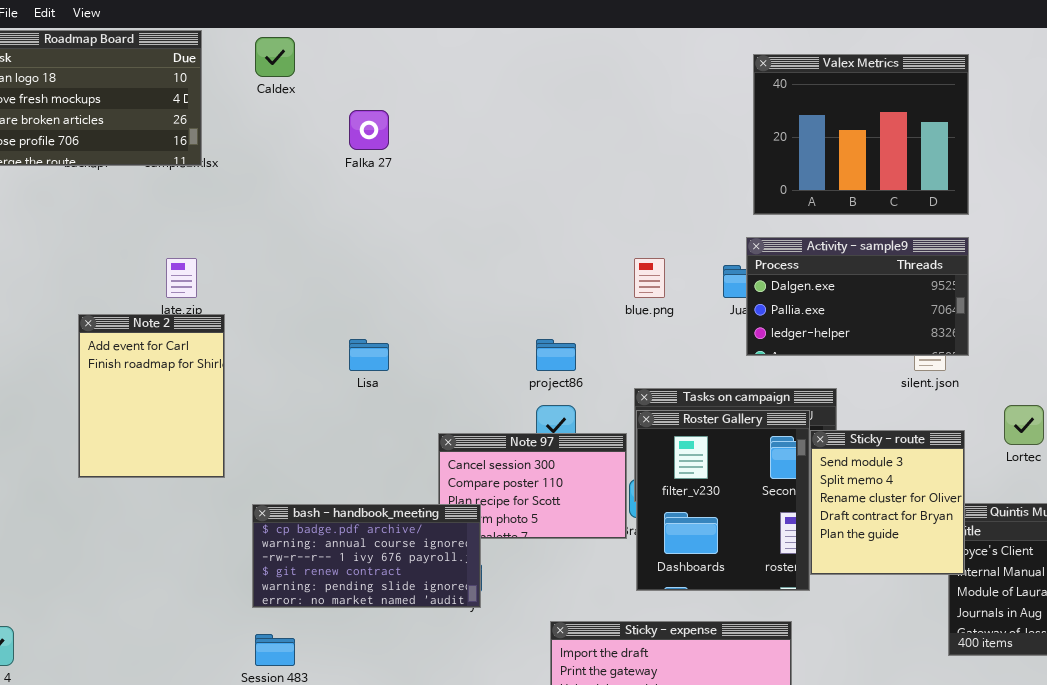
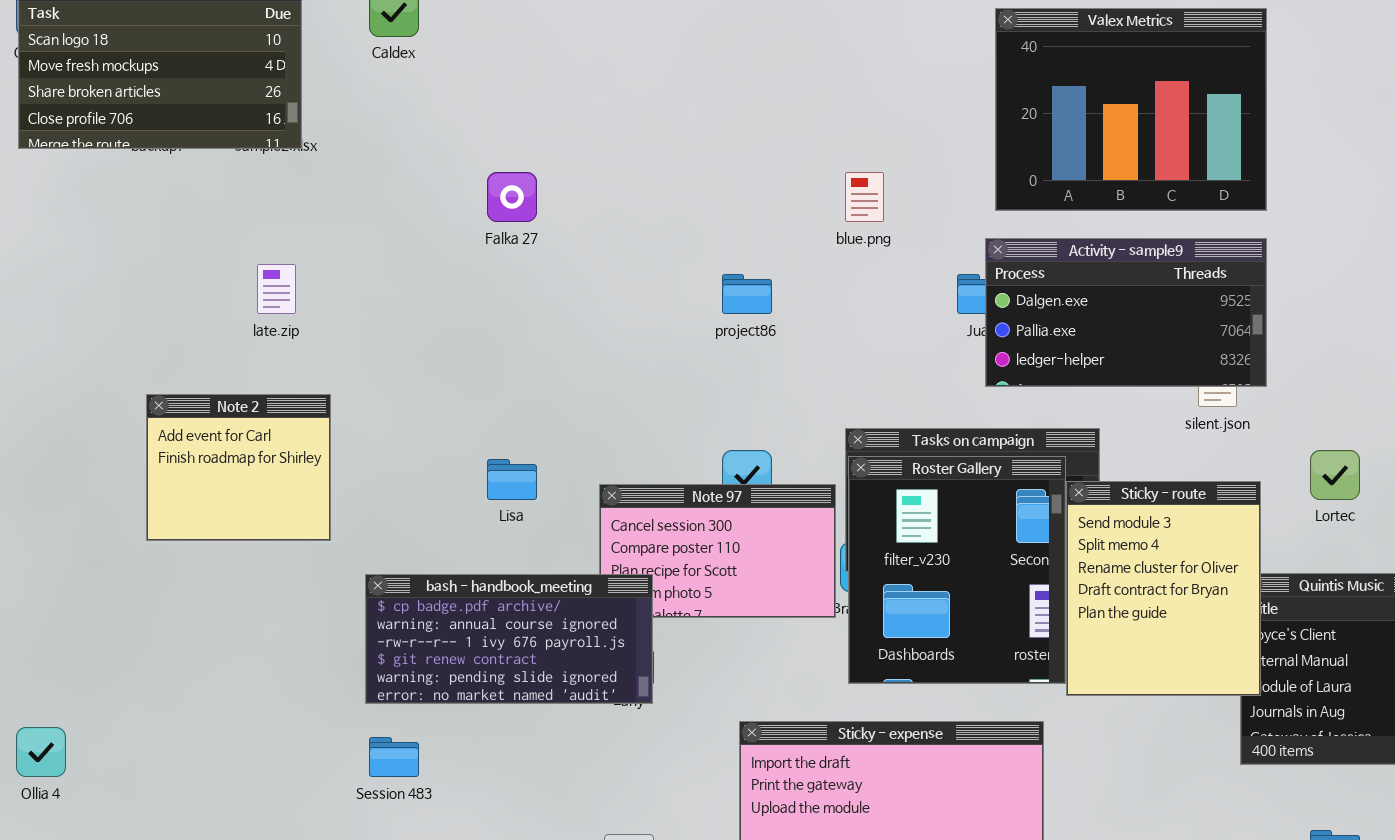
Falka 27: [349,110,389,150] -> [487,172,537,222], moved
blue.png: [634,258,665,298] -> [845,172,884,222], moved
Note 2: [78,314,225,478] -> [146,394,331,541], resized
Lisa: [349,339,389,371] -> [487,459,537,500], moved
project86: [536,339,576,371] -> [722,274,772,314], moved
Sticky - route: [810,430,965,575] -> [1066,481,1261,696], resized

